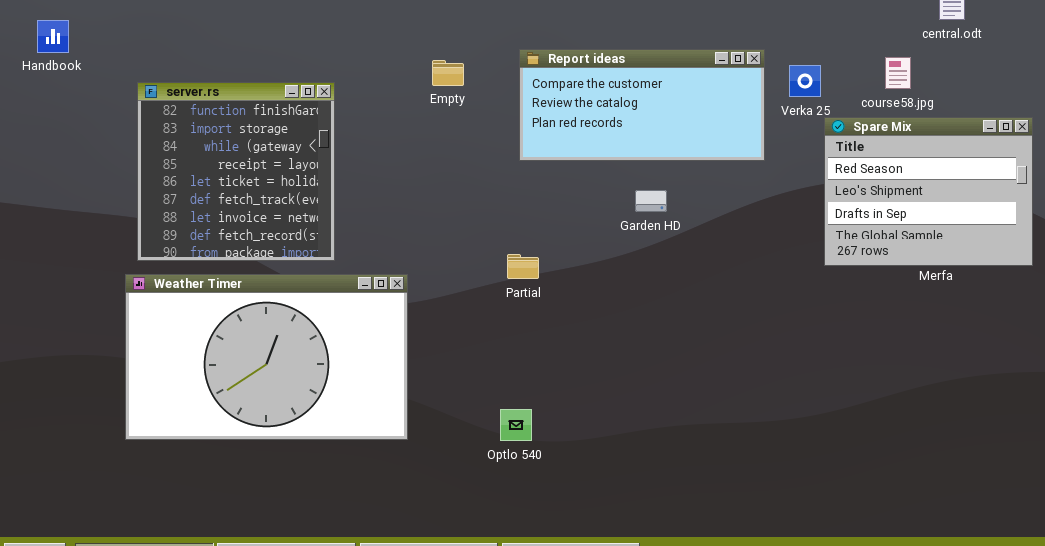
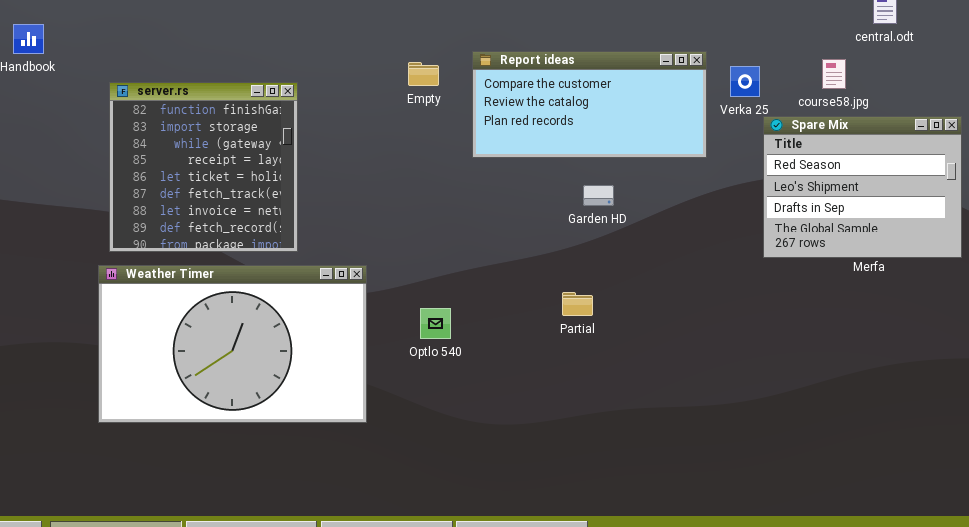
Empty: [432,60,464,86] -> [408,62,439,86], moved
Partial: [507,254,539,279] -> [562,292,593,316], moved
Optlo 540: [500,409,532,441] -> [420,308,451,339], moved

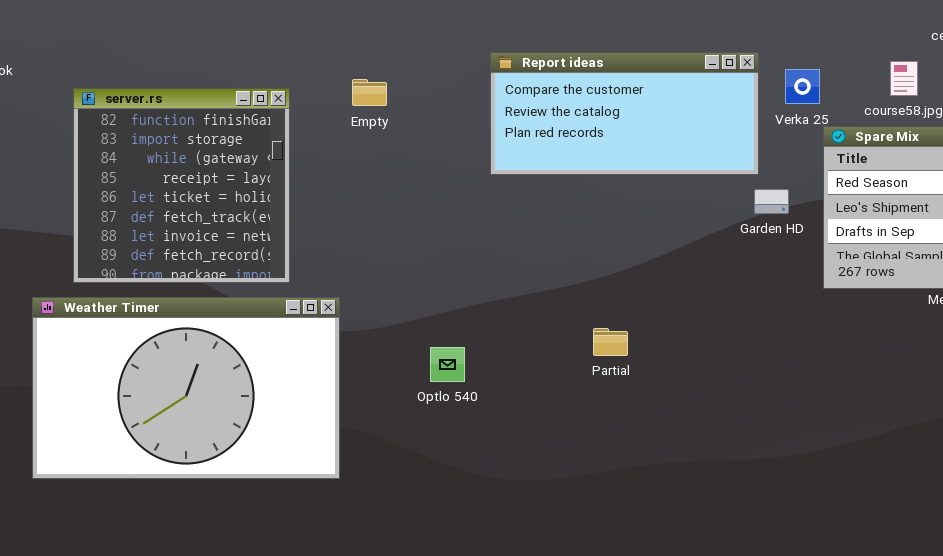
Empty: [408,62,439,86] -> [352,79,387,106], moved
Garden HD: [583,185,614,206] -> [754,189,789,214], moved
Weather Timer: [98,265,367,423] -> [32,297,340,479], moved

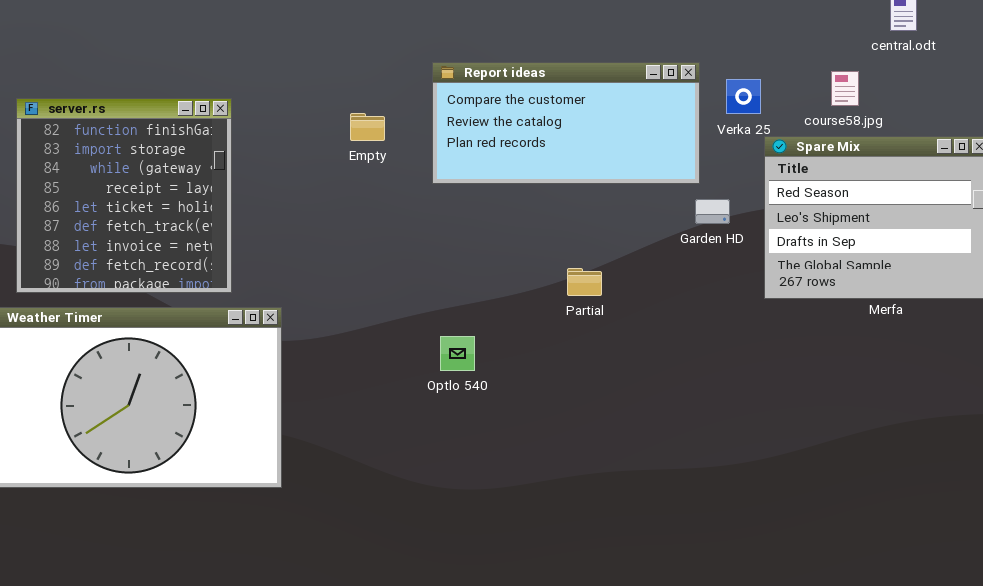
Empty: [352,79,387,106] -> [350,113,385,141], moved
Partial: [593,328,628,356] -> [567,268,602,296], moved
Optlo 540: [430,347,465,382] -> [440,336,475,371], moved

